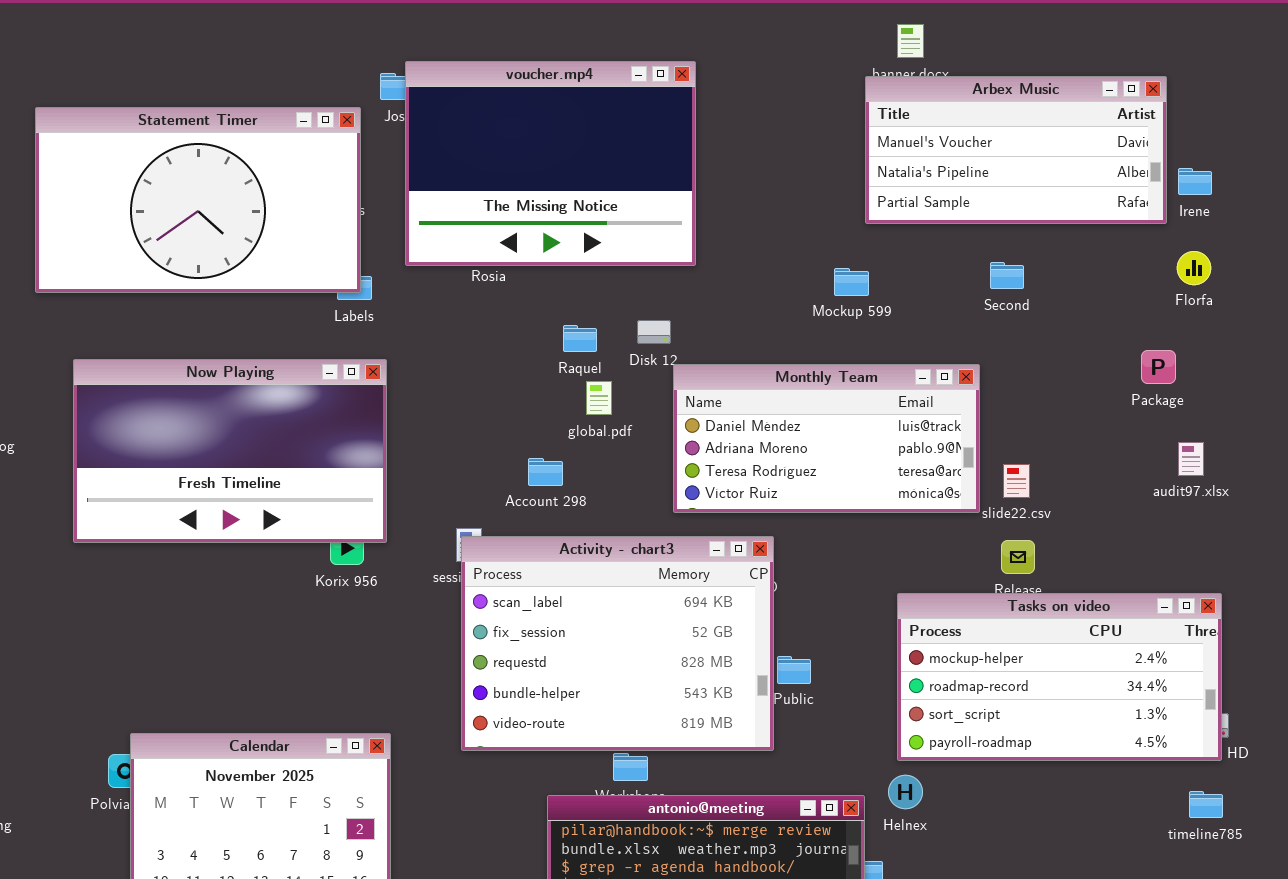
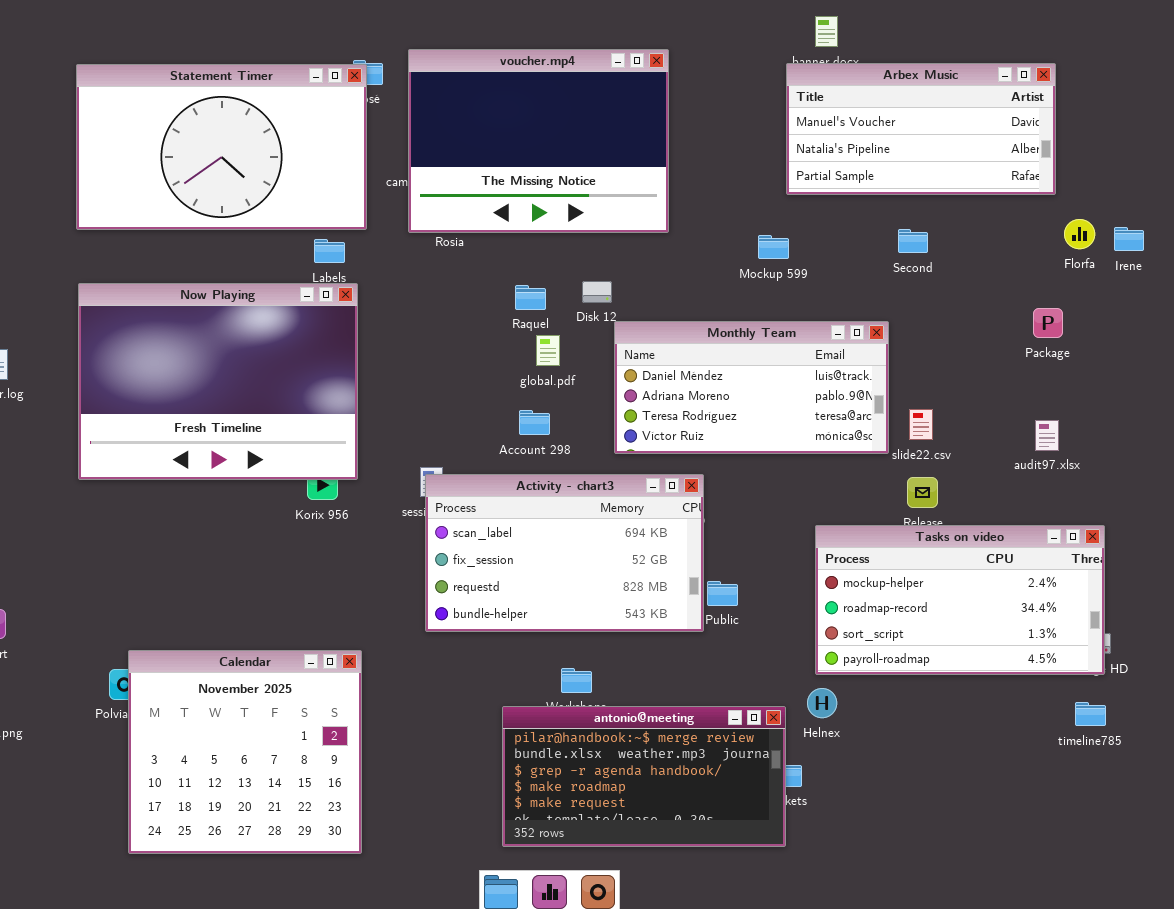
voucher.mp4: [405,61,696,266] -> [408,49,669,233], moved
Statement Timer: [35,107,361,293] -> [76,64,367,230], moved
Irene: [1178,168,1212,195] -> [1114,227,1144,251], moved
Now Playing: [73,359,387,543] -> [78,283,358,480], resized
audit97.xlsx: [1178,442,1204,476] -> [1035,420,1059,451], moved
Account 298: [528,458,563,486] -> [519,410,550,435], moved
Activity - chart3: [461,536,774,751] -> [425,474,704,632], resized

